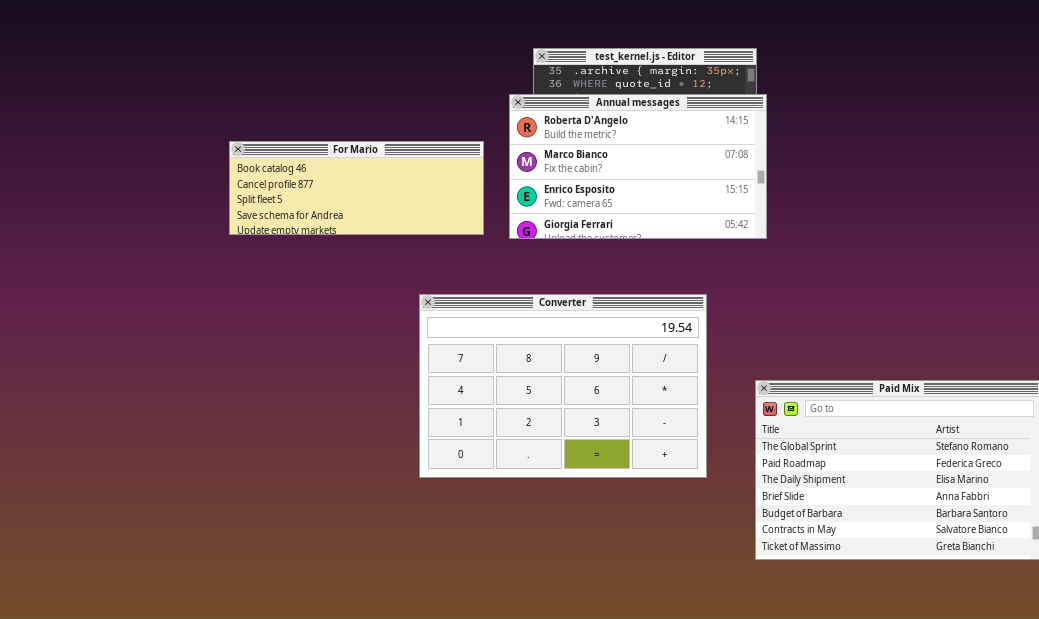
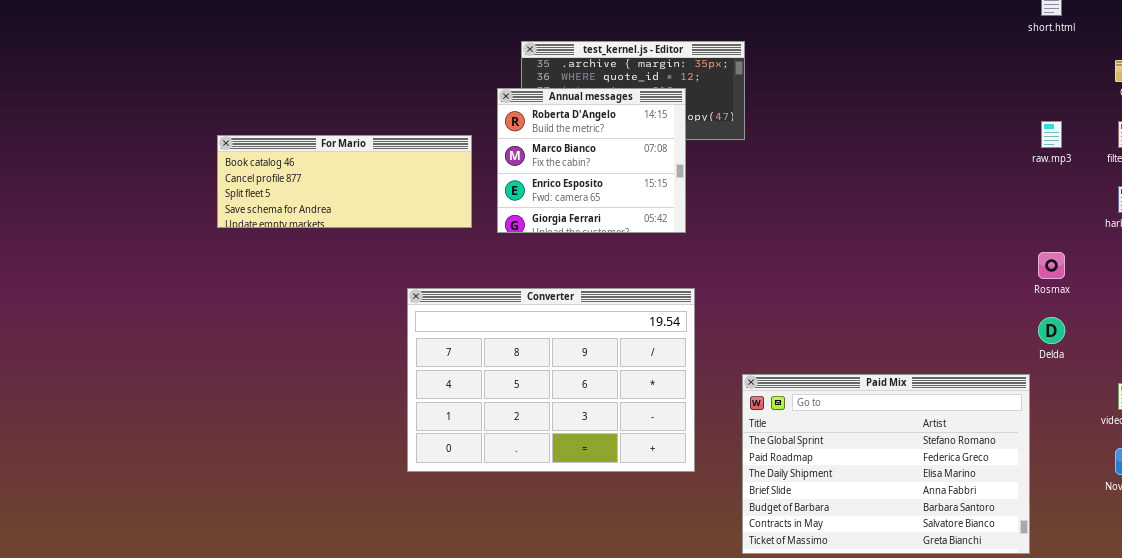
Annual messages: [509,94,767,239] -> [497,88,686,233], resized

